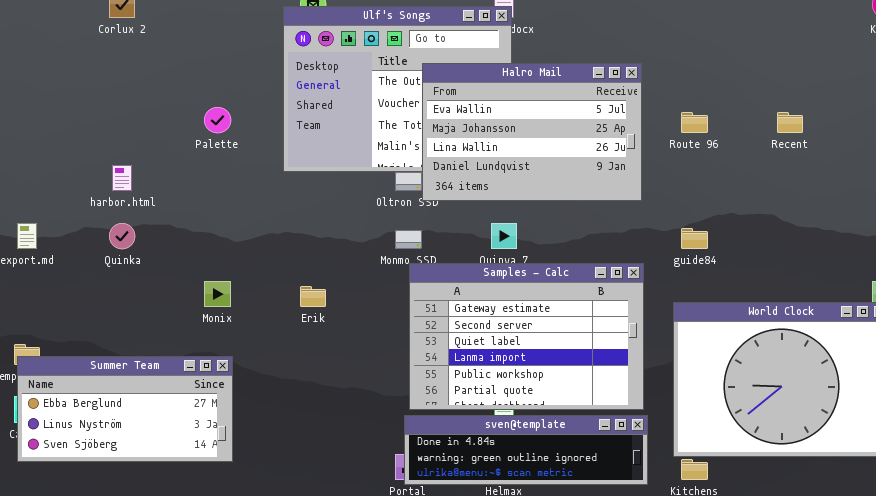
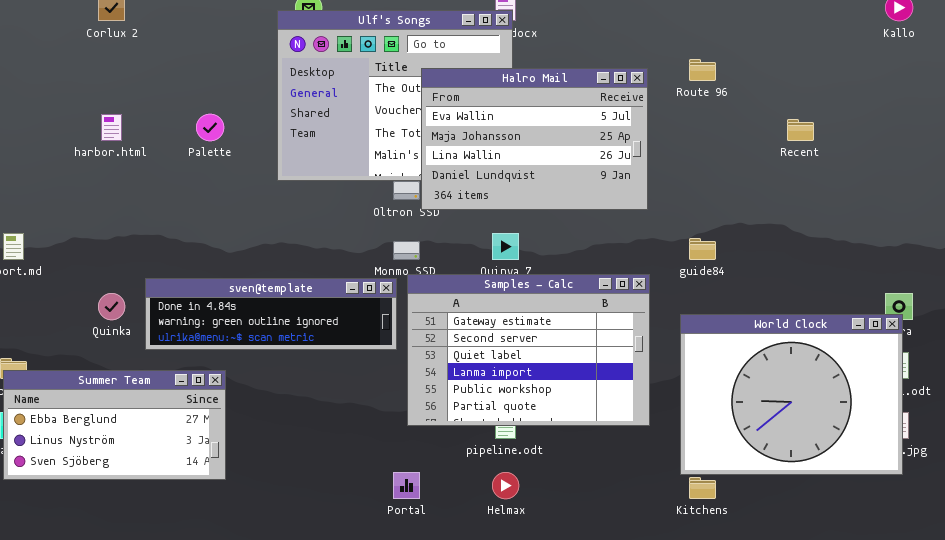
Route 96: [681,112,708,133] -> [689,59,716,81], moved
harbor.html: [112,165,132,191] -> [101,114,122,141], moved
Quinka: [109,223,135,249] -> [98,293,125,320], moved
sven@template: [404,415,648,485] -> [145,278,397,350], moved

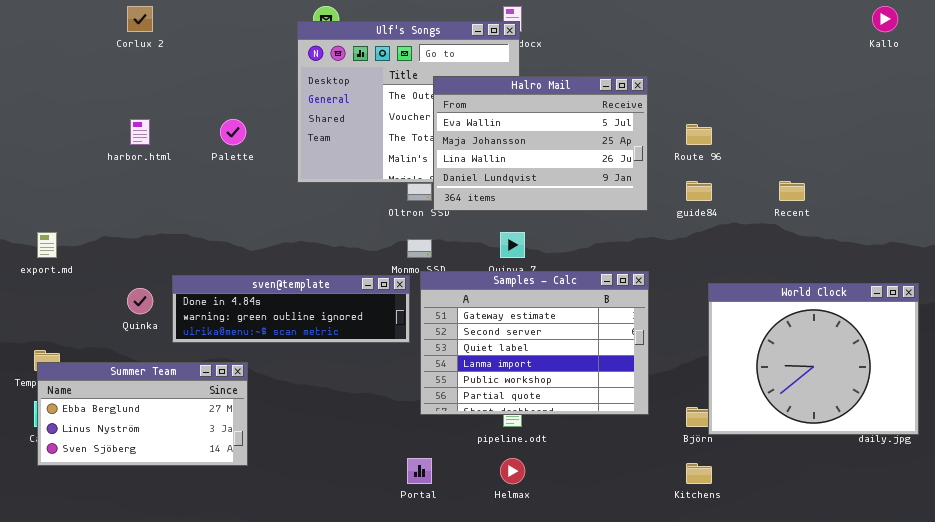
Route 96: [689,59,716,81] -> [686,124,712,145], moved
Recent: [787,119,814,141] -> [779,181,805,201], moved
guide84: [689,238,716,260] -> [686,181,712,201], moved
World Clock: [680,314,903,475] -> [708,283,919,435], moved

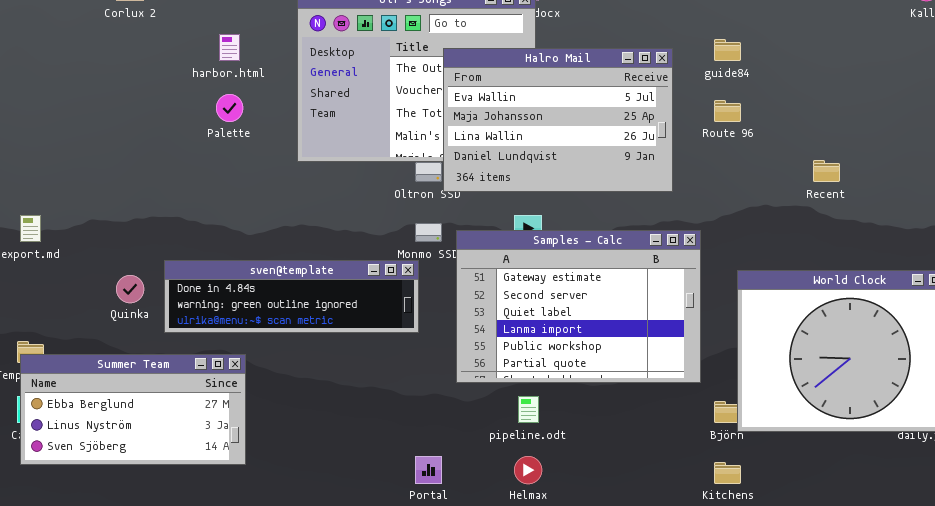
harbor.html: [130,119,150,145] -> [219,34,240,61], moved
guide84: [686,181,712,201] -> [714,39,741,61], moved
Samples - Calc: [420,271,649,415] -> [456,230,701,383], moved

